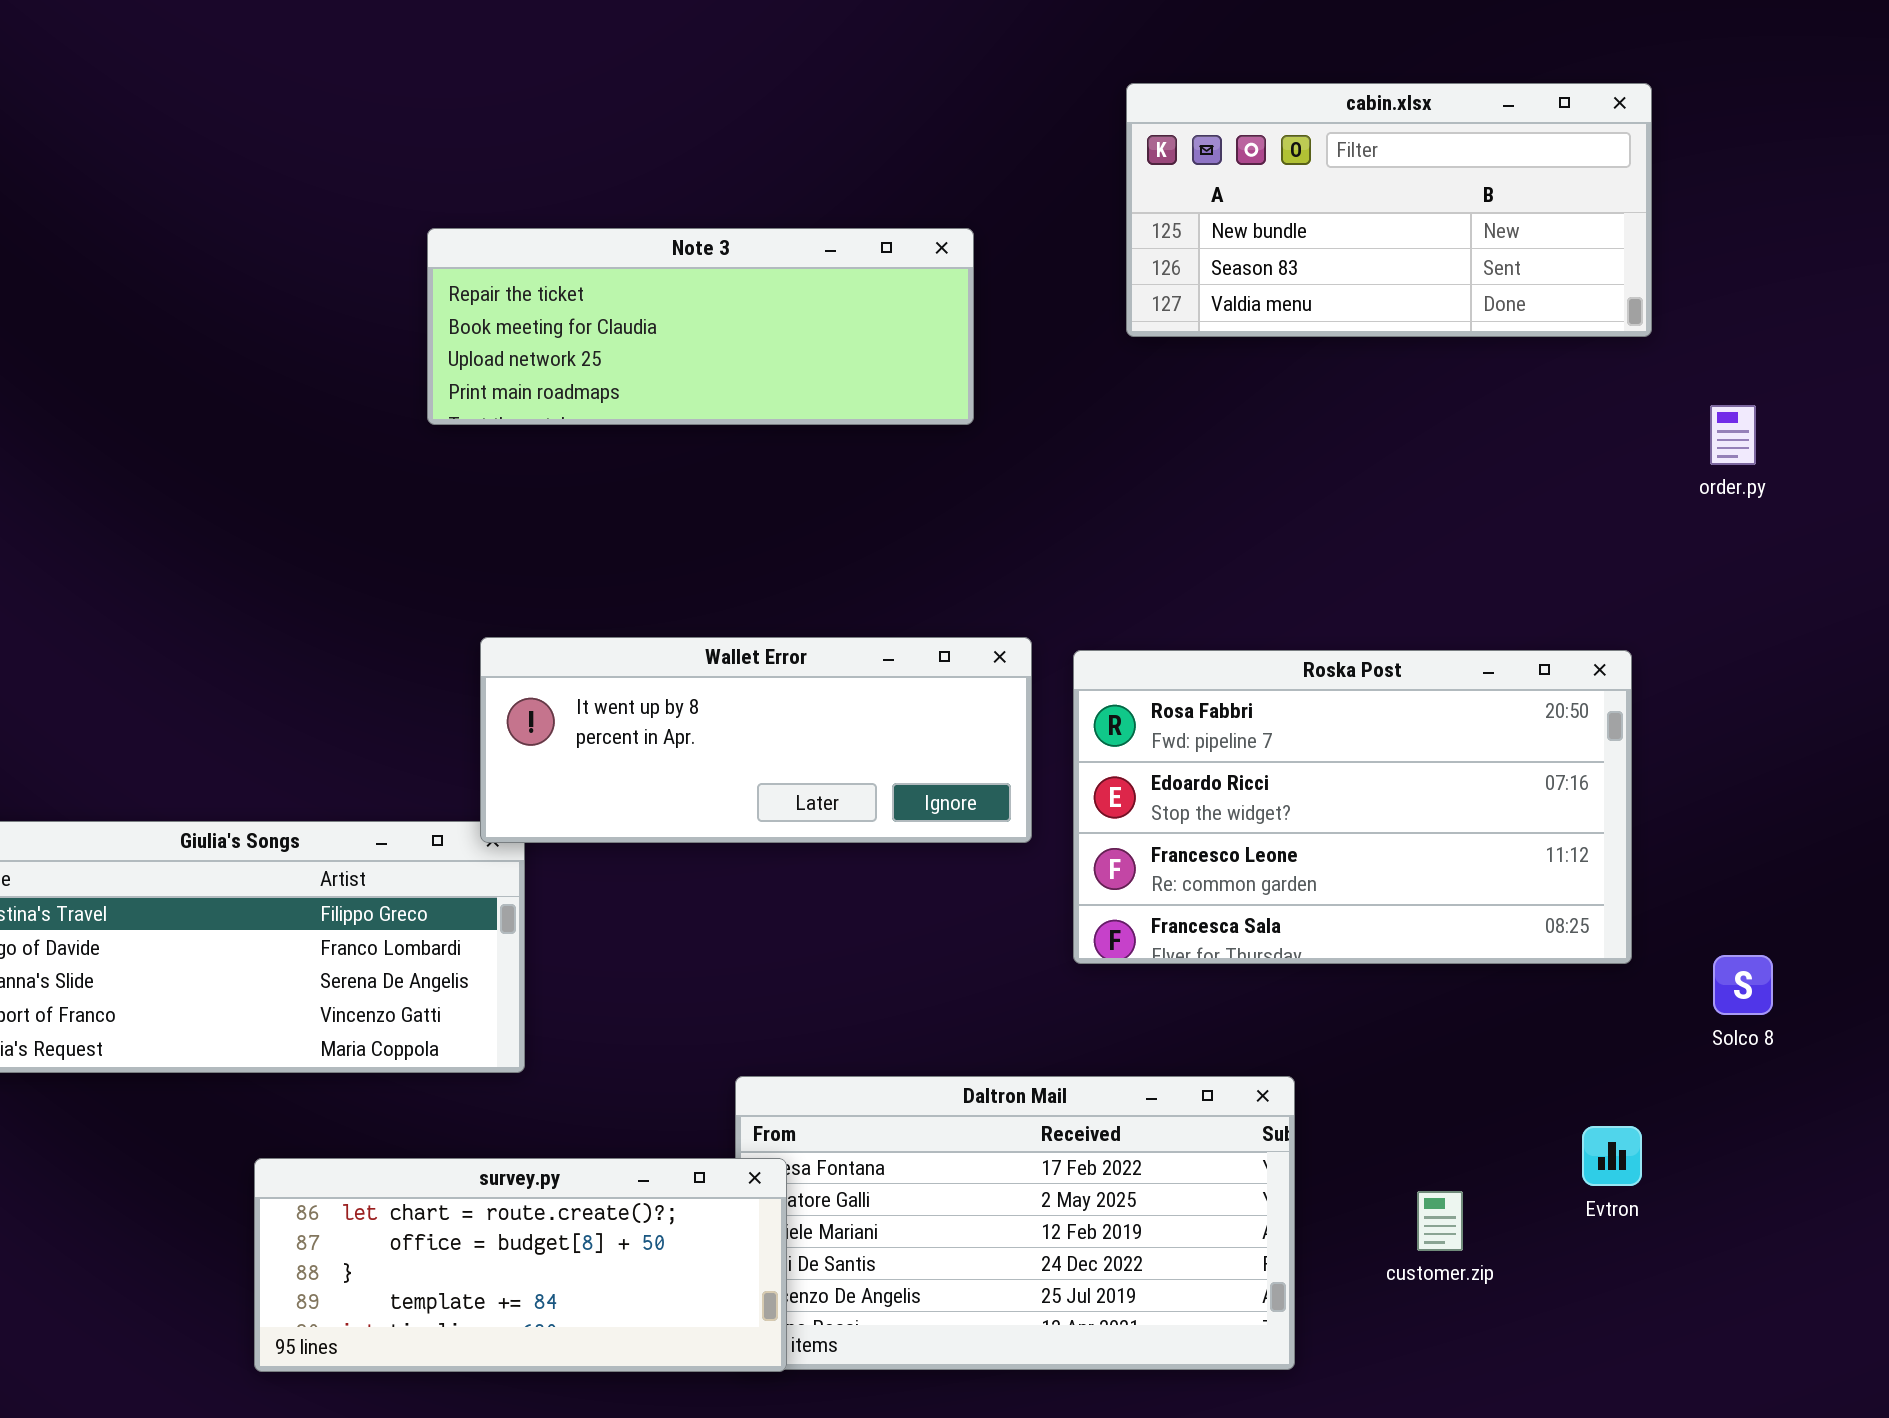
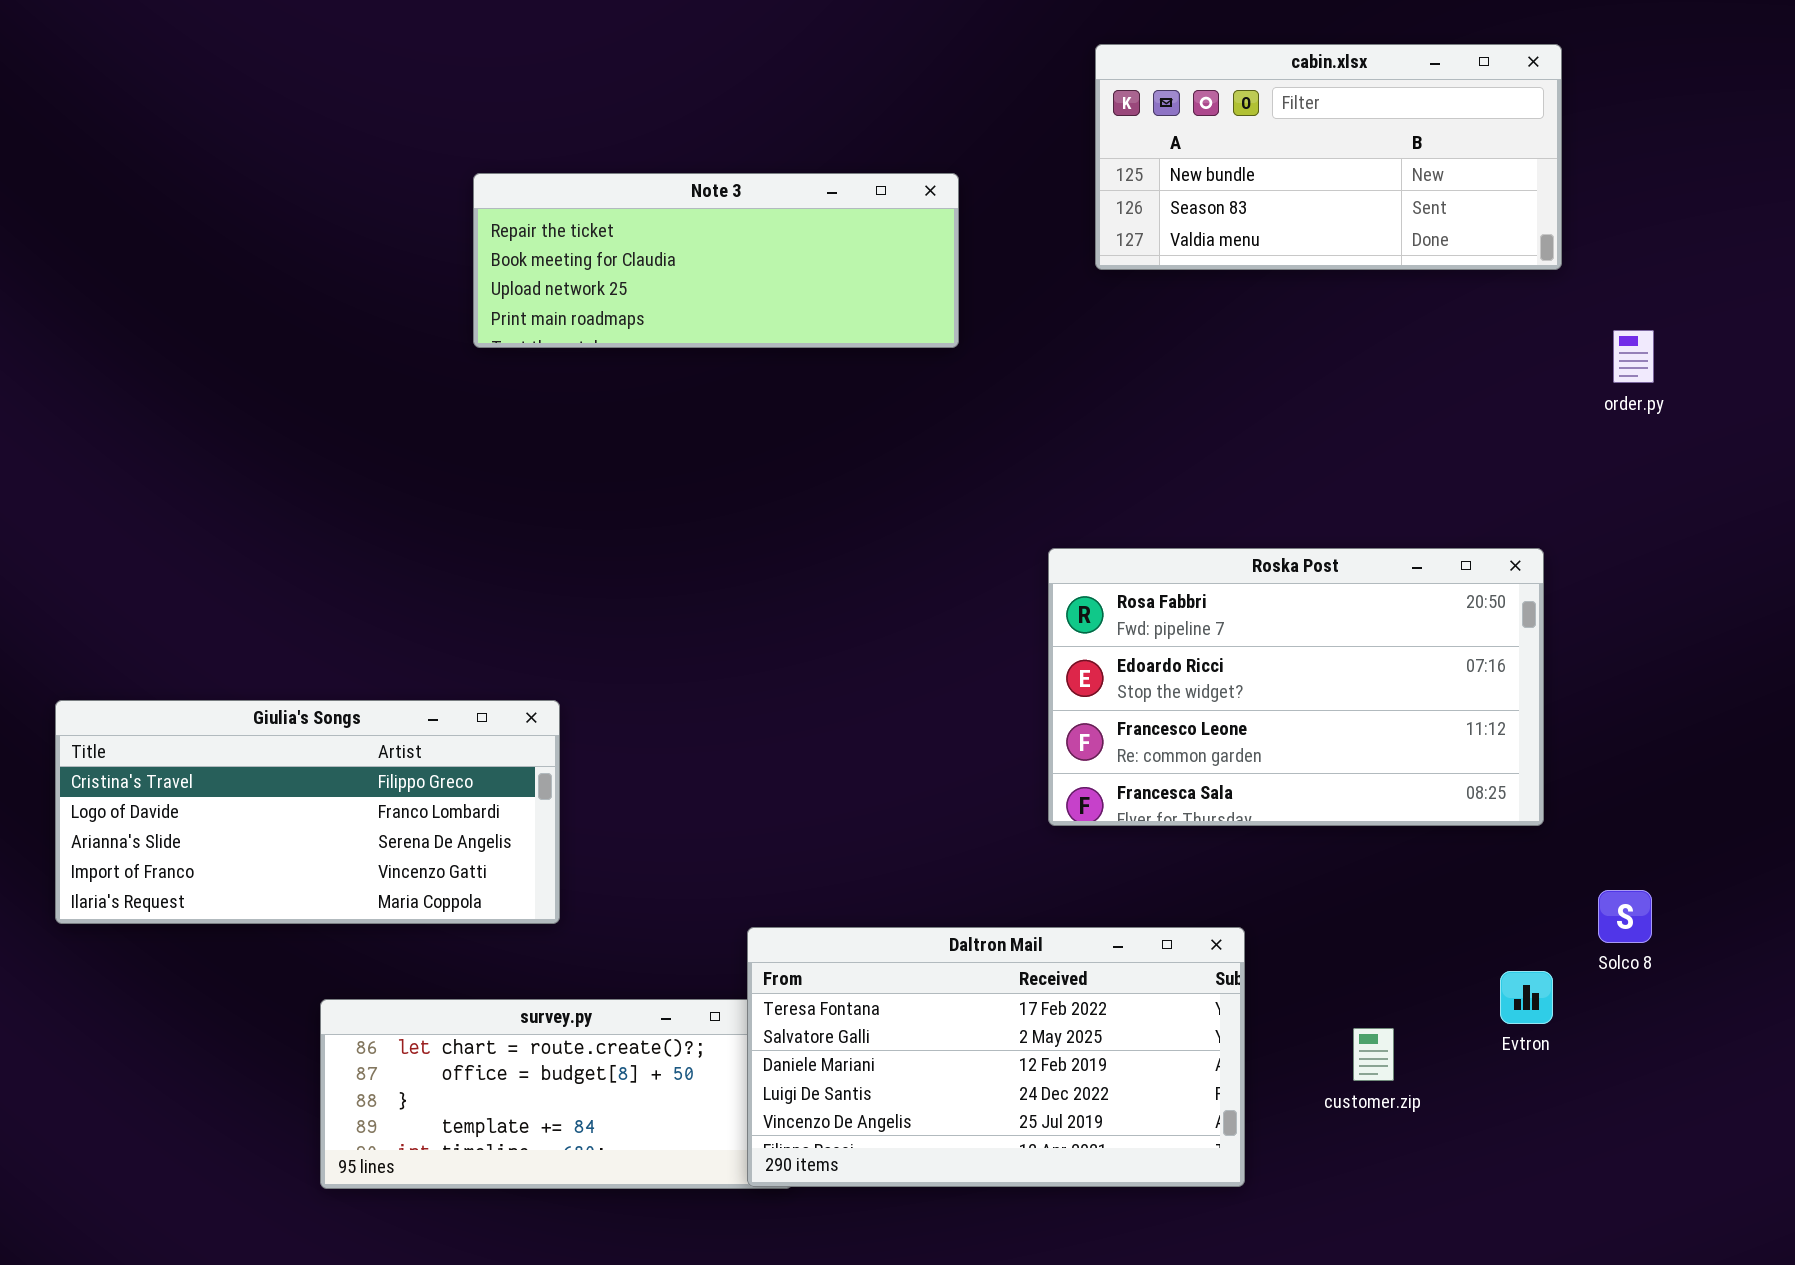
Wallet Error: [480,637,1032,843] -> none, closed
Solco 8: [1713,955,1773,1015] -> [1598,890,1652,943], moved
Daltron Mail: [735,1076,1295,1370] -> [747,927,1245,1187], raised

